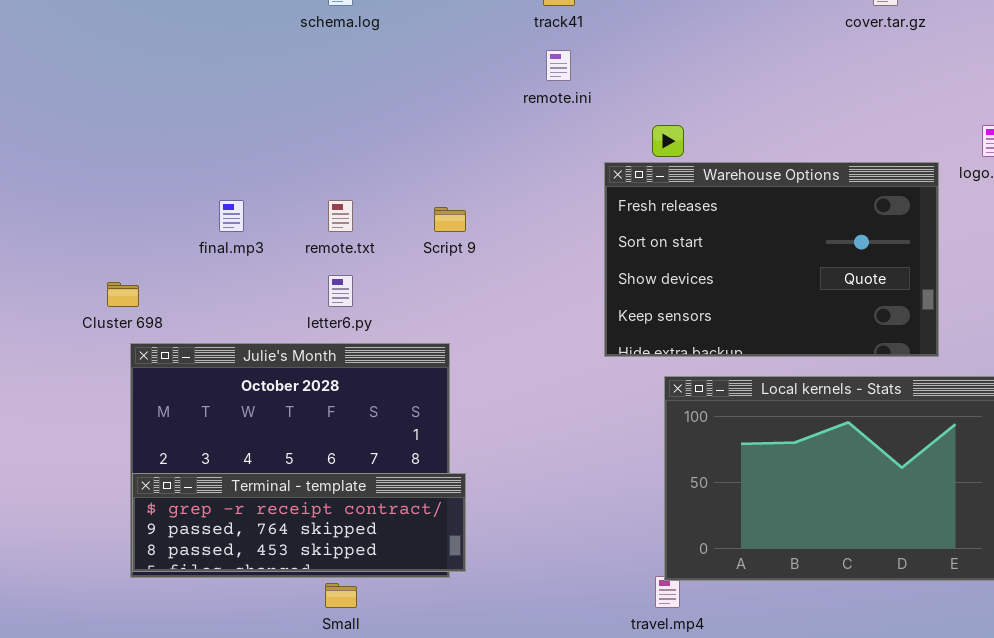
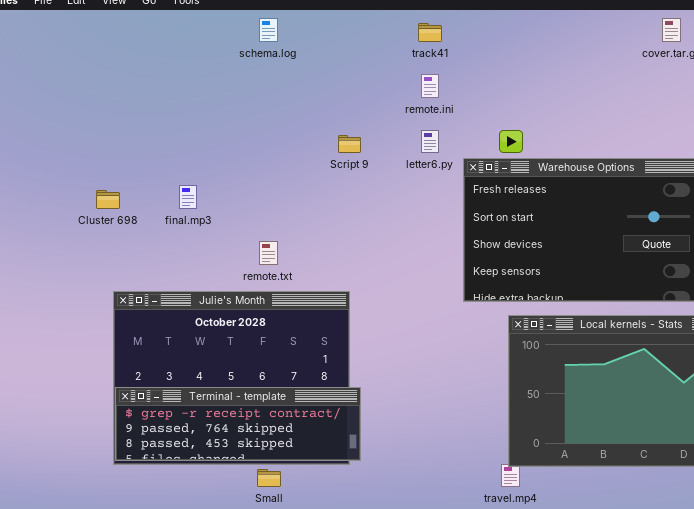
remote.txt: [328,200,353,232] -> [259,241,278,265], moved
Script 9: [434,207,466,232] -> [338,135,361,153], moved
letter6.py: [328,275,353,307] -> [421,130,439,153], moved
Cluster 698: [107,282,139,307] -> [96,190,120,209], moved

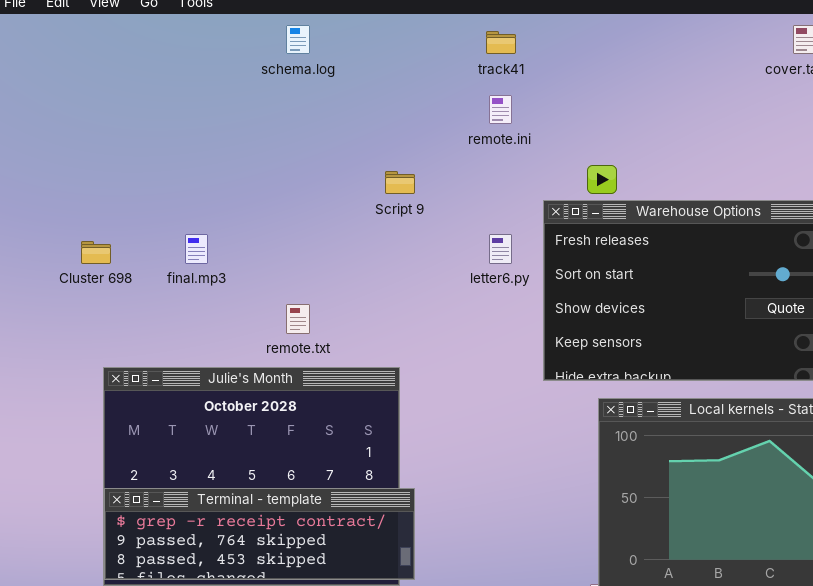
letter6.py: [421,130,439,153] -> [489,234,512,264], moved

